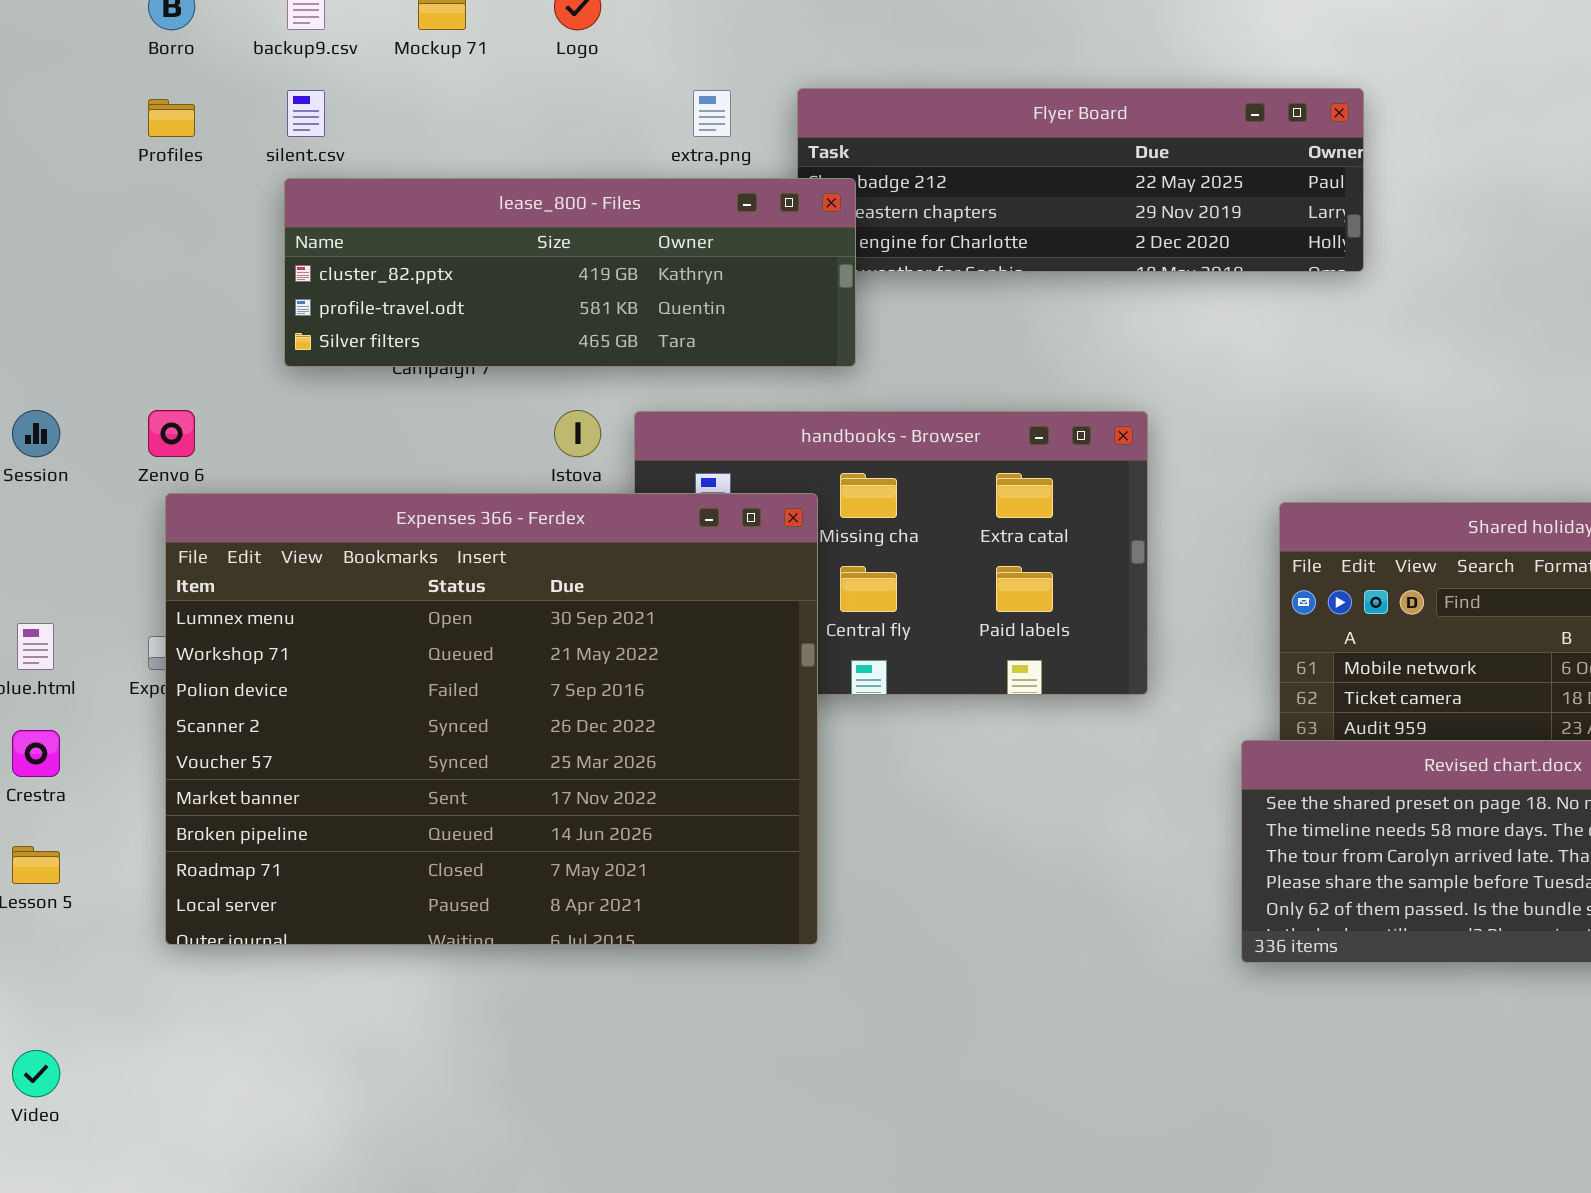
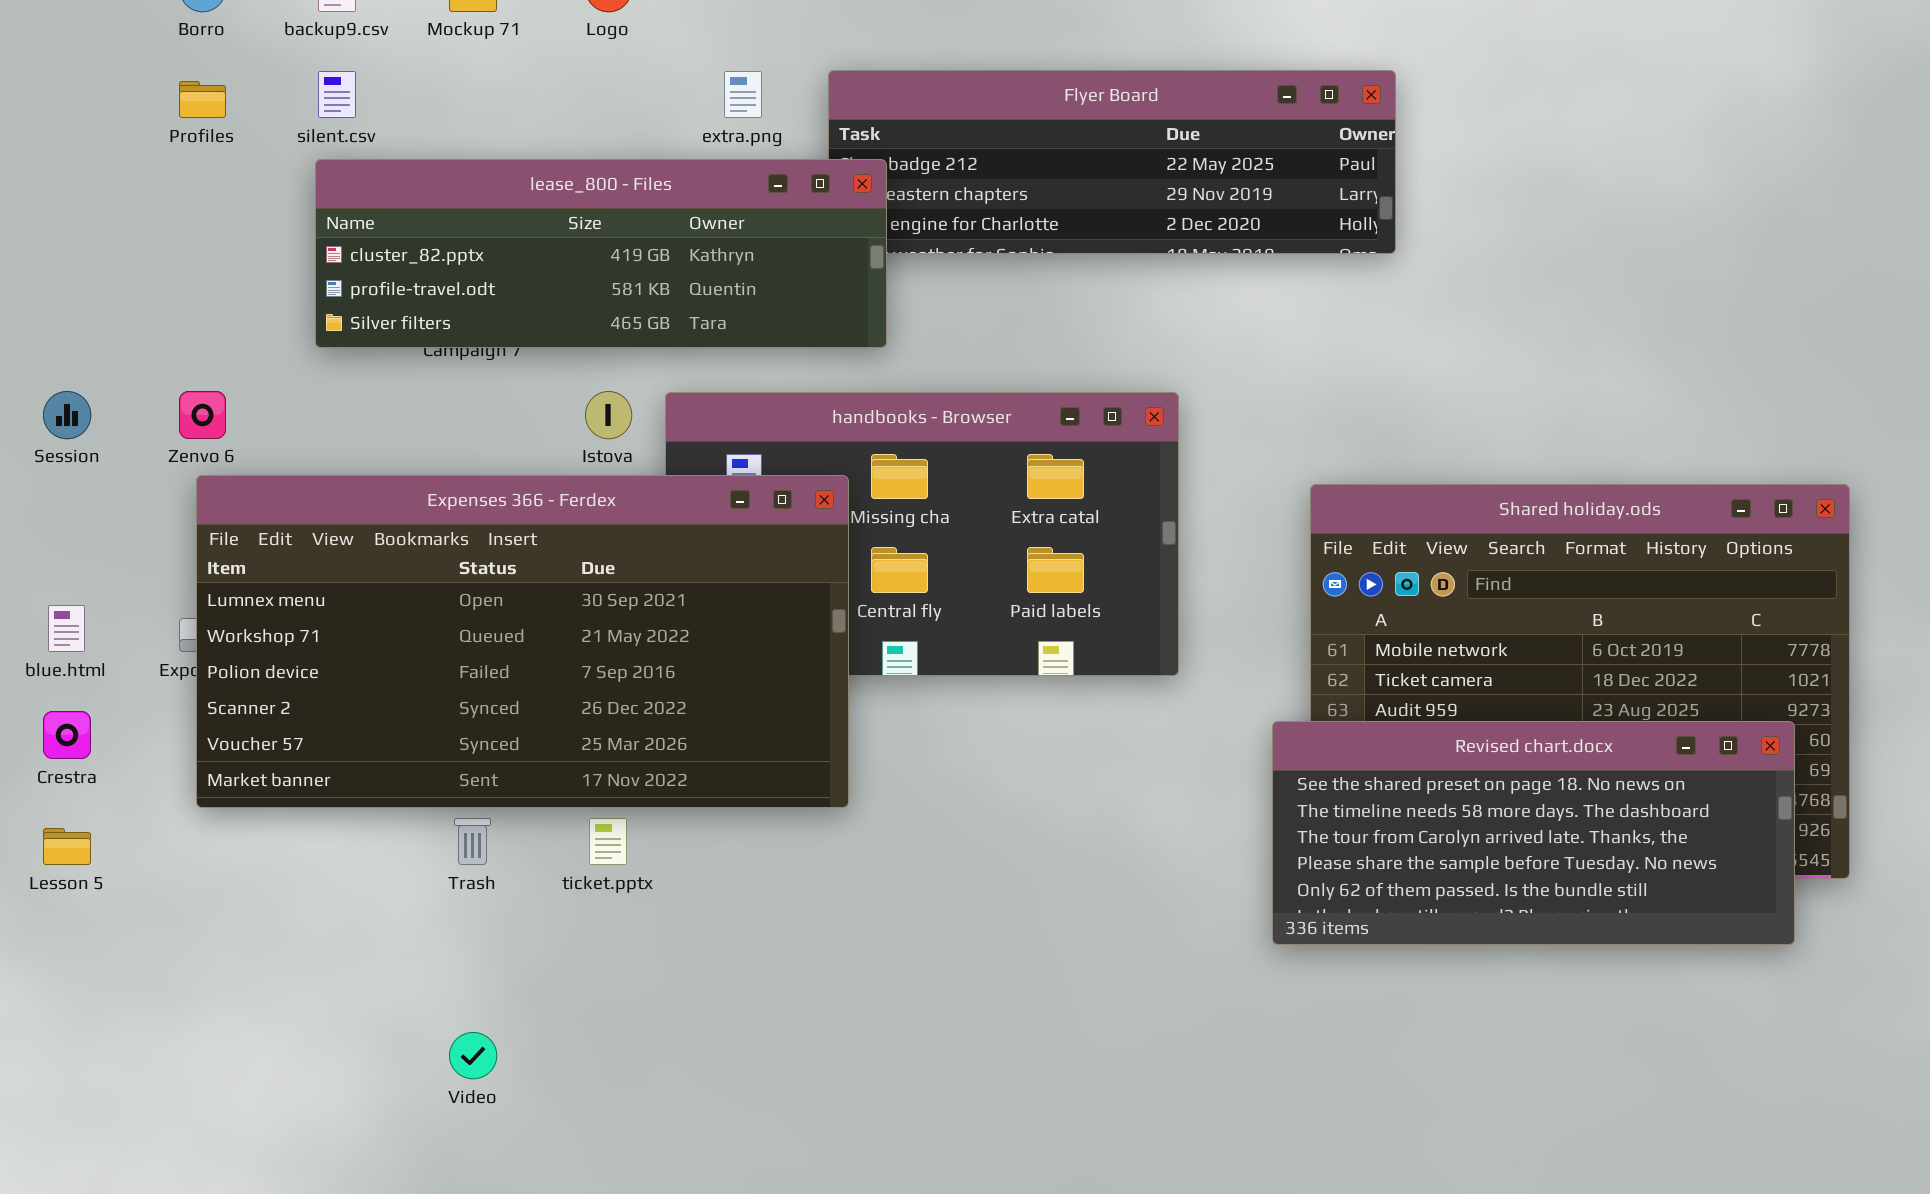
Expenses 366 - Ferdex: [165,493,818,945] -> [196,475,849,808], resized
Video: [12,1050,60,1097] -> [449,1032,497,1079], moved

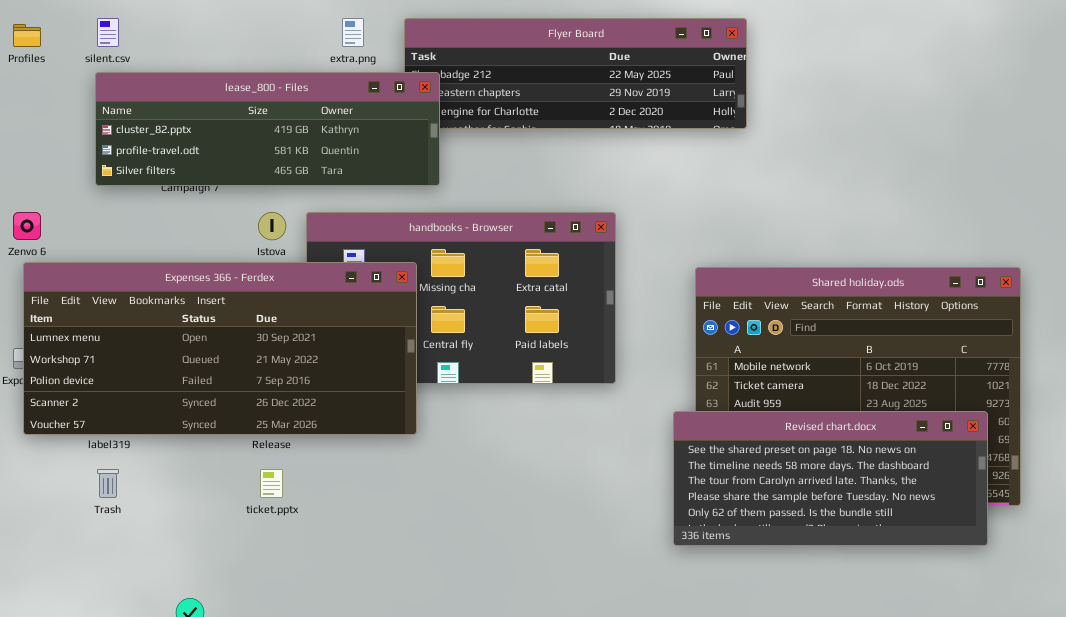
Expenses 366 - Ferdex: [196,475,849,808] -> [23,262,417,435], resized
Trash: [454,818,491,865] -> [97,469,119,498], moved

